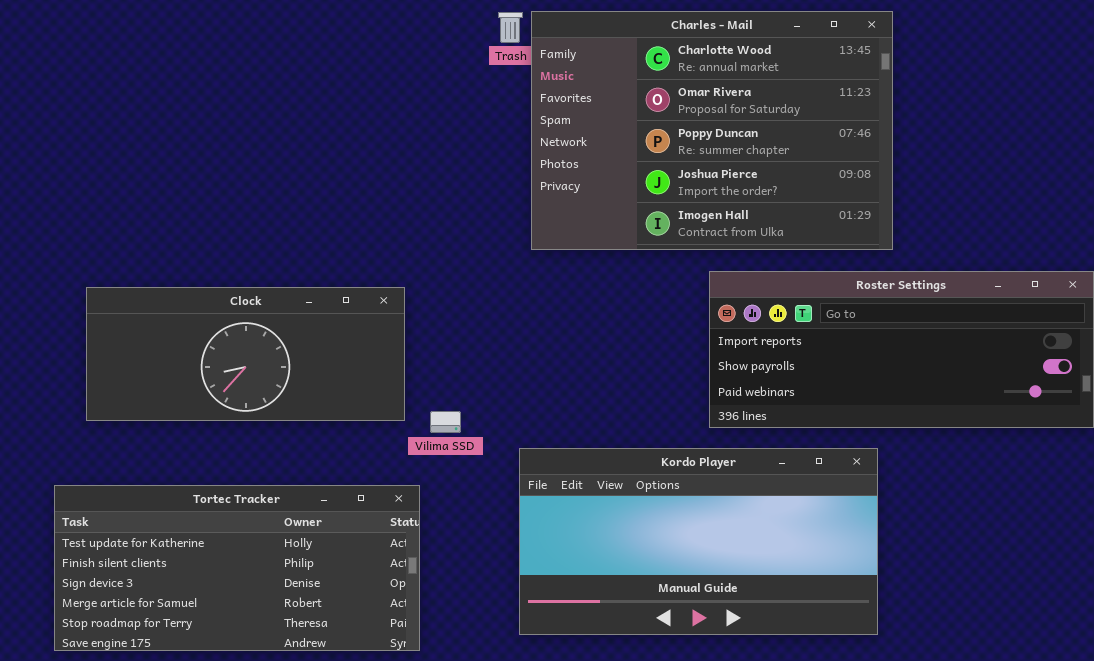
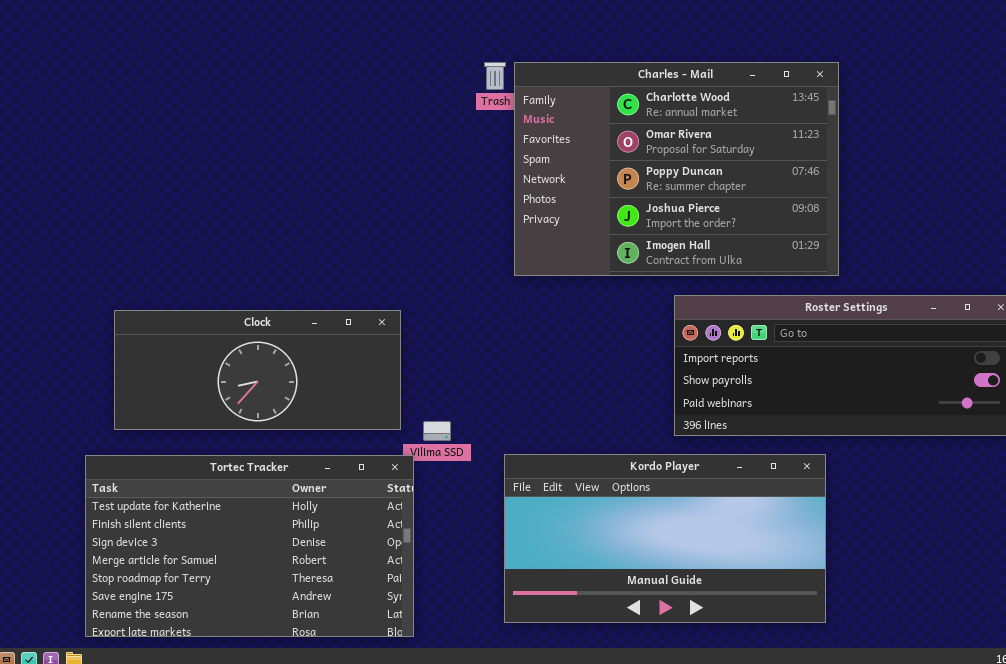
Tortec Tracker: [54,485,420,651] -> [85,455,414,637], resized

